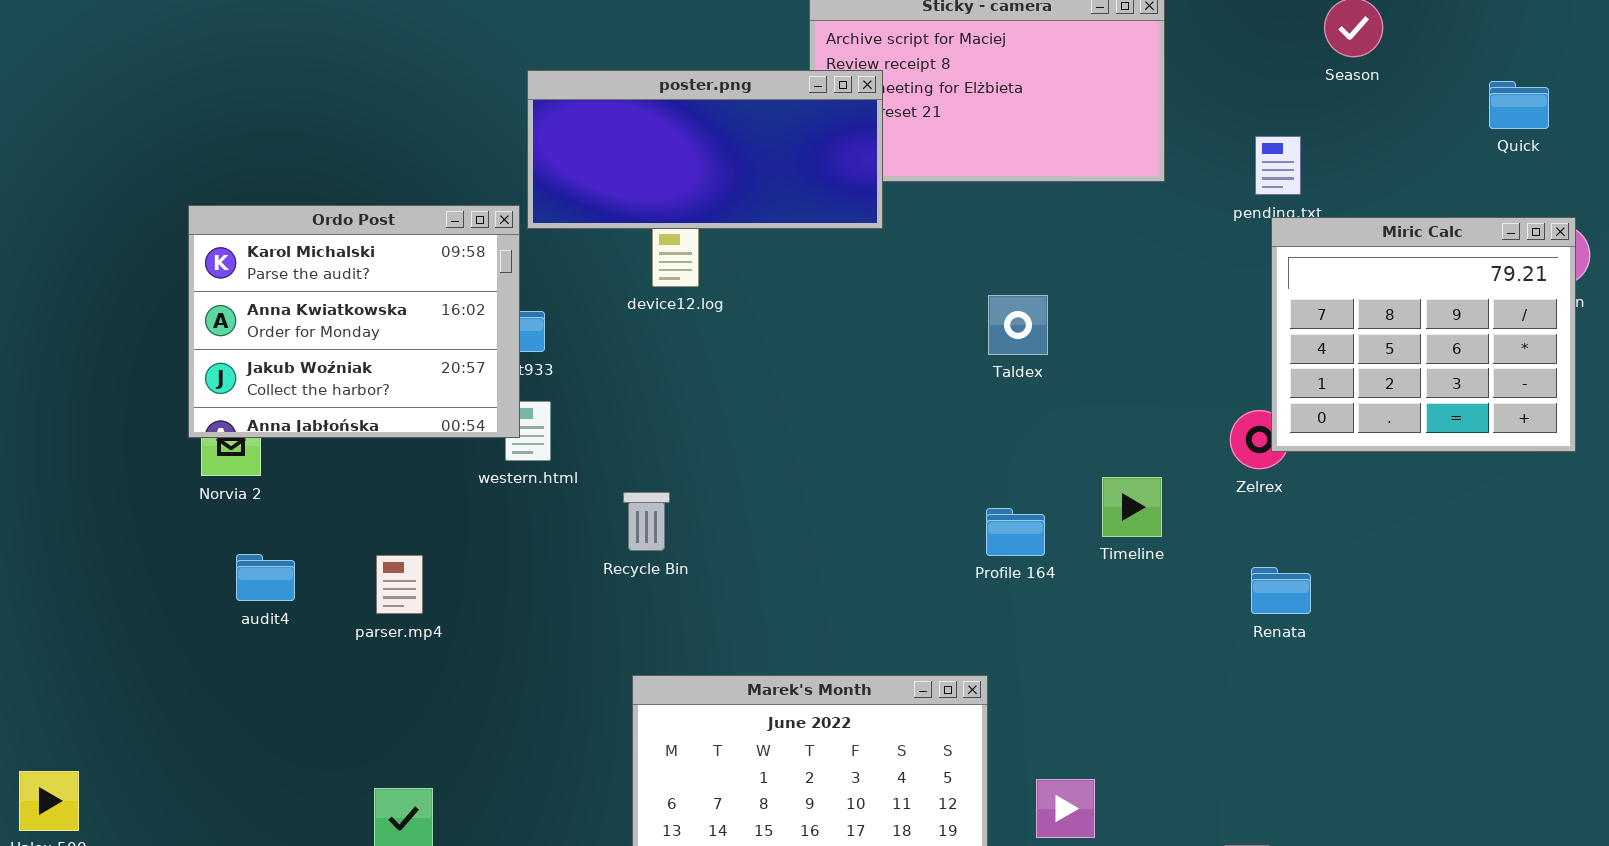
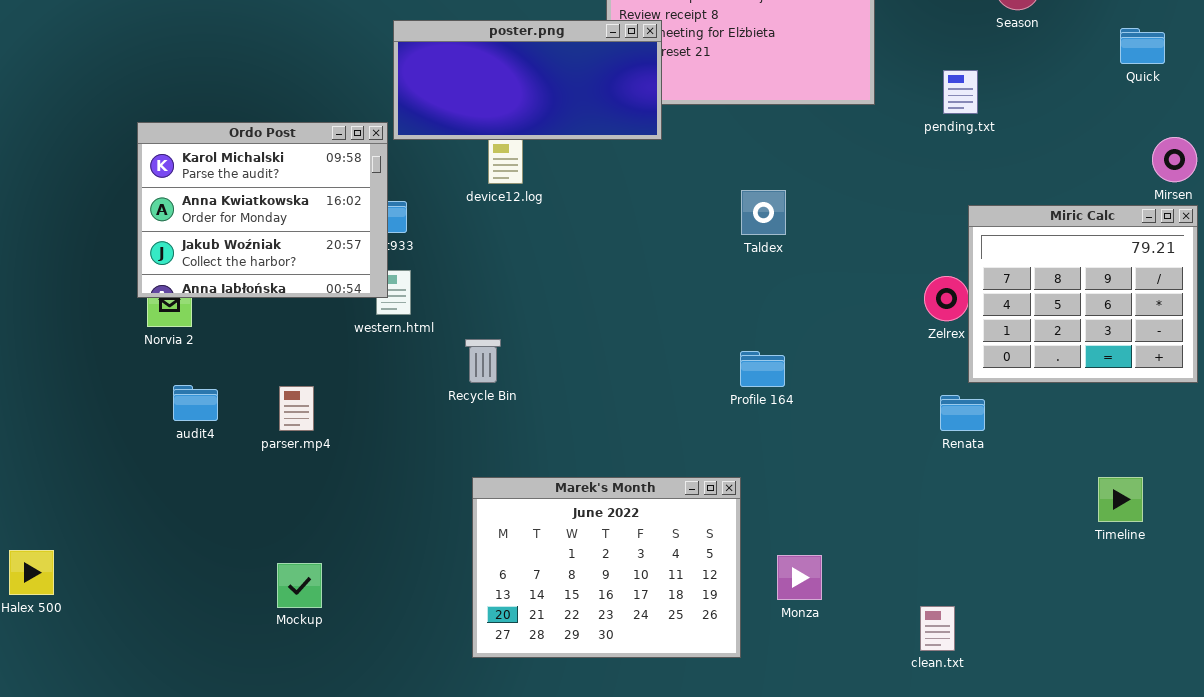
Miric Calc: [1271,217,1576,452] -> [968,205,1198,383], moved
Timeline: [1102,477,1162,537] -> [1098,477,1143,522], moved

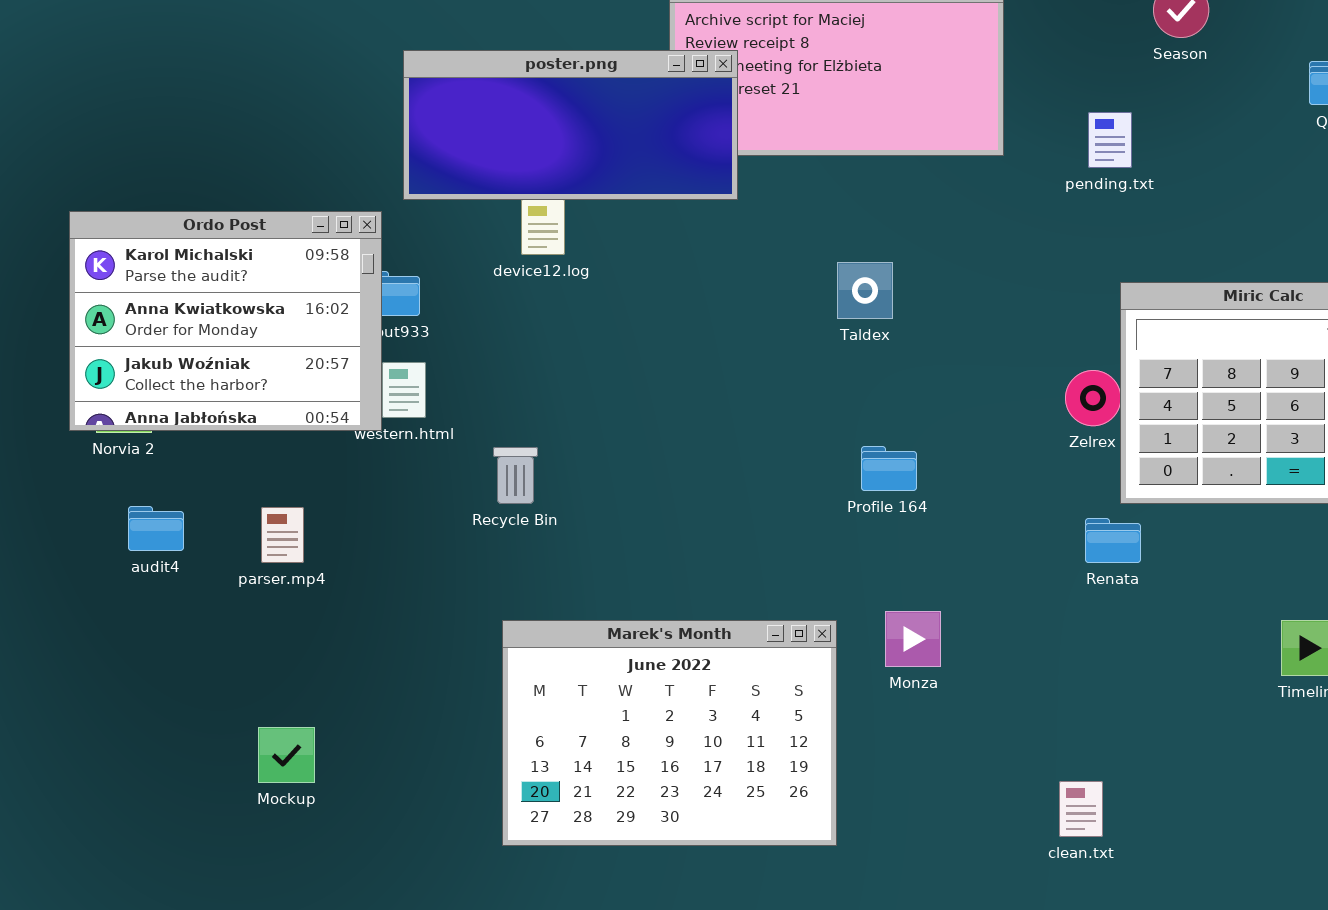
Ordo Post: [137,122,388,298] -> [69,211,382,431], moved
Profile 164: [740,351,785,387] -> [861,446,917,491], moved
Monza: [777,555,822,600] -> [885,611,941,667], moved

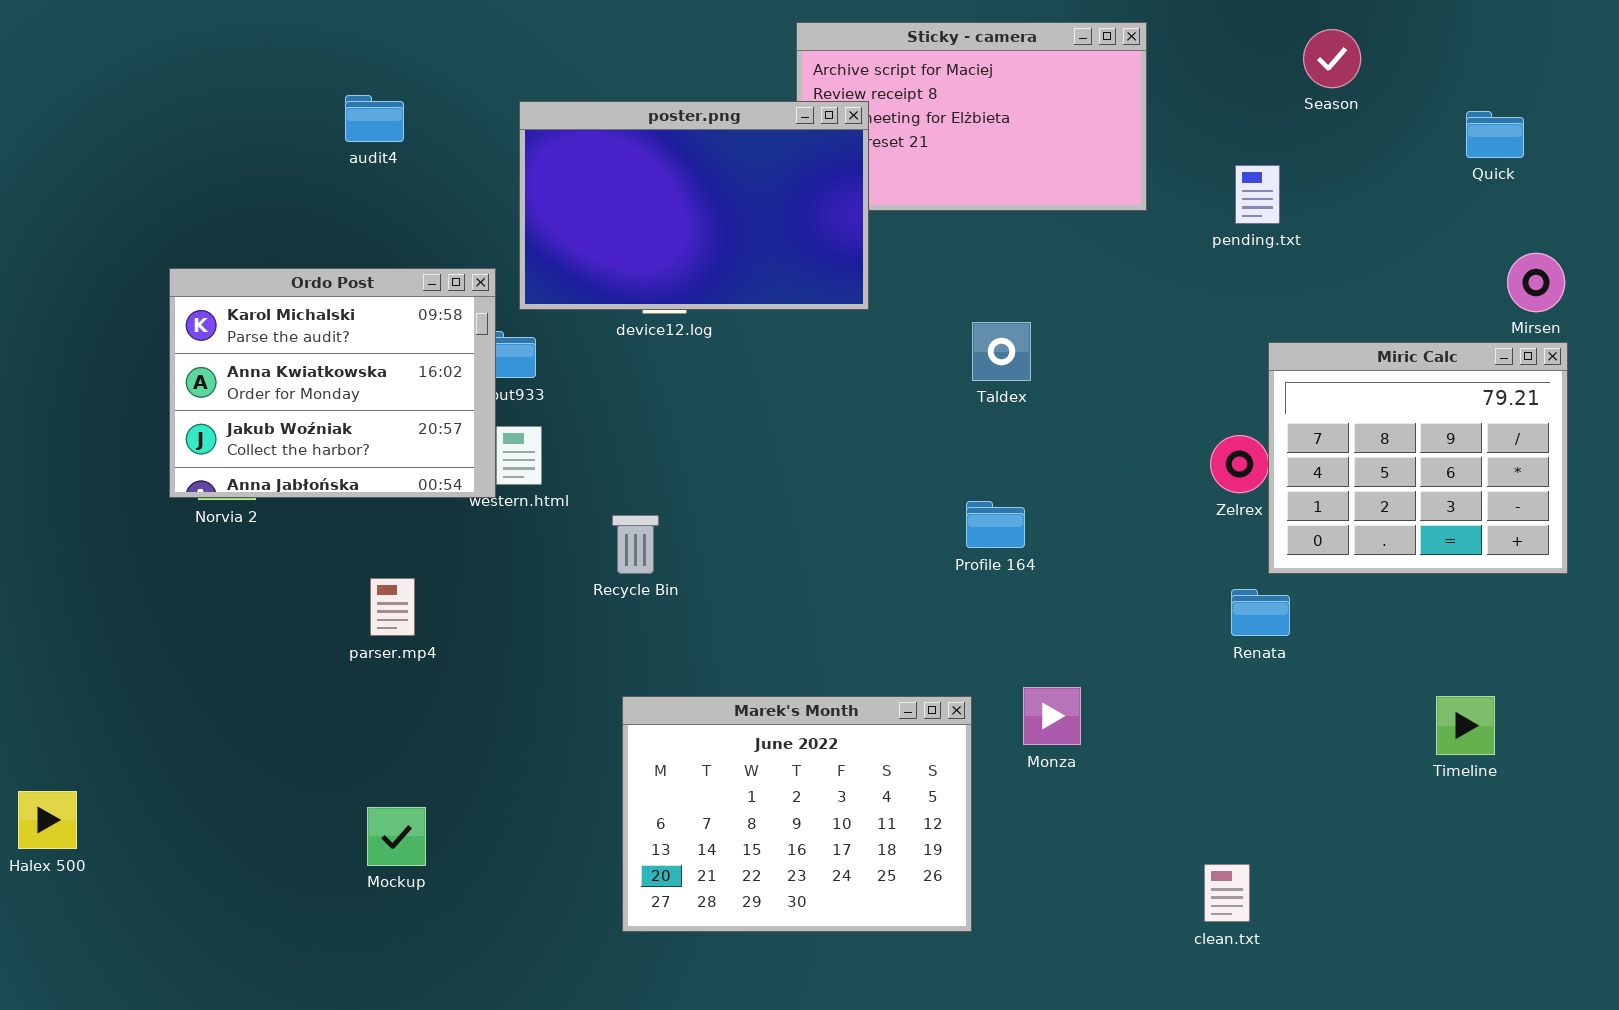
poster.png: [403,50,738,200] -> [519,101,869,310], resized
Profile 164: [861,446,917,491] -> [966,501,1025,548], moved
audit4: [128,506,184,551] -> [345,95,404,142], moved

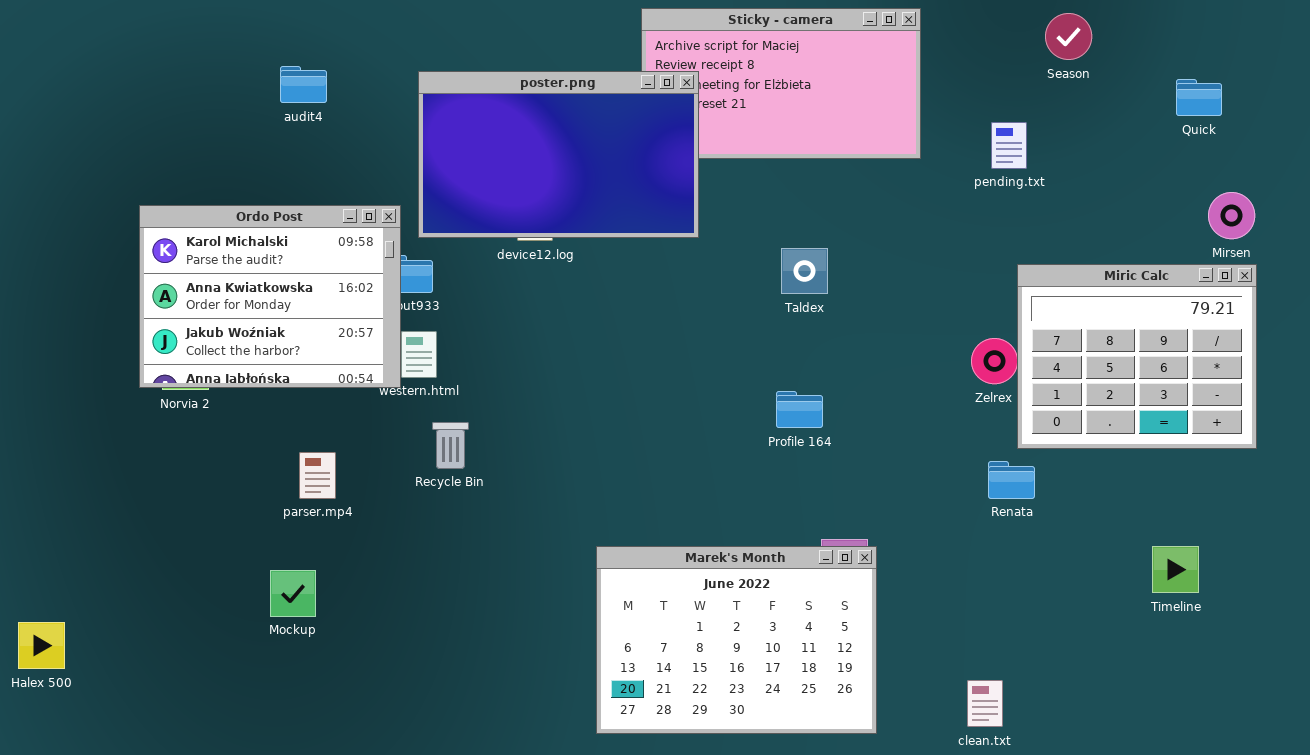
Recycle Bin: [612,515,659,574] -> [432,422,469,469], moved
Marek's Month: [622,696,972,932] -> [596,546,877,734], moved
Mockup: [367,807,426,866] -> [270,570,316,617], moved

